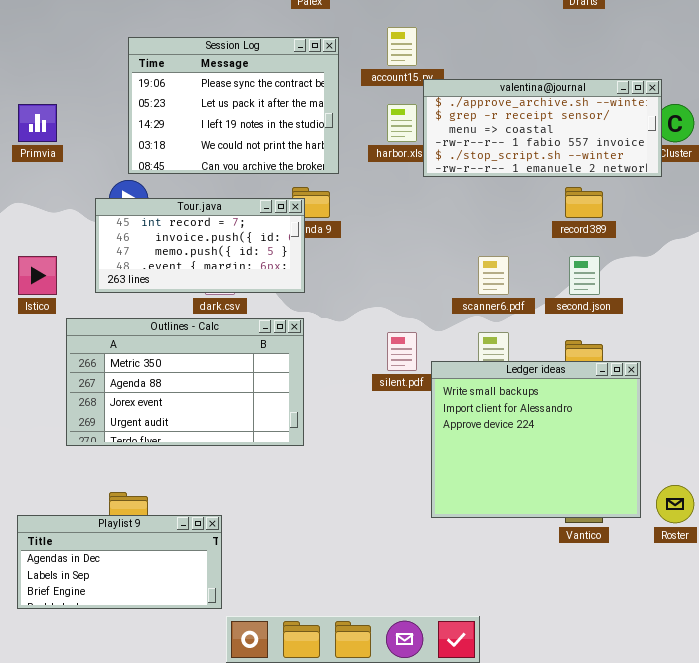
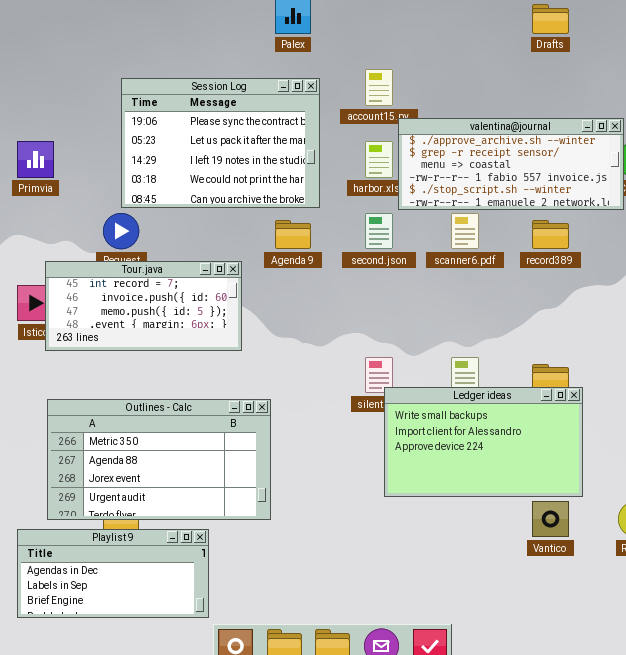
Tour.java: [95,198,305,293] -> [45,261,242,351], moved
scanner6.pdf: [478,256,509,295] -> [451,213,479,249], moved
second.json: [569,256,600,295] -> [365,213,393,249], moved
Outlines - Calc: [66,318,304,446] -> [47,399,271,520], moved
Ledger ideas: [431,361,641,518] -> [384,387,583,497], moved, resized

